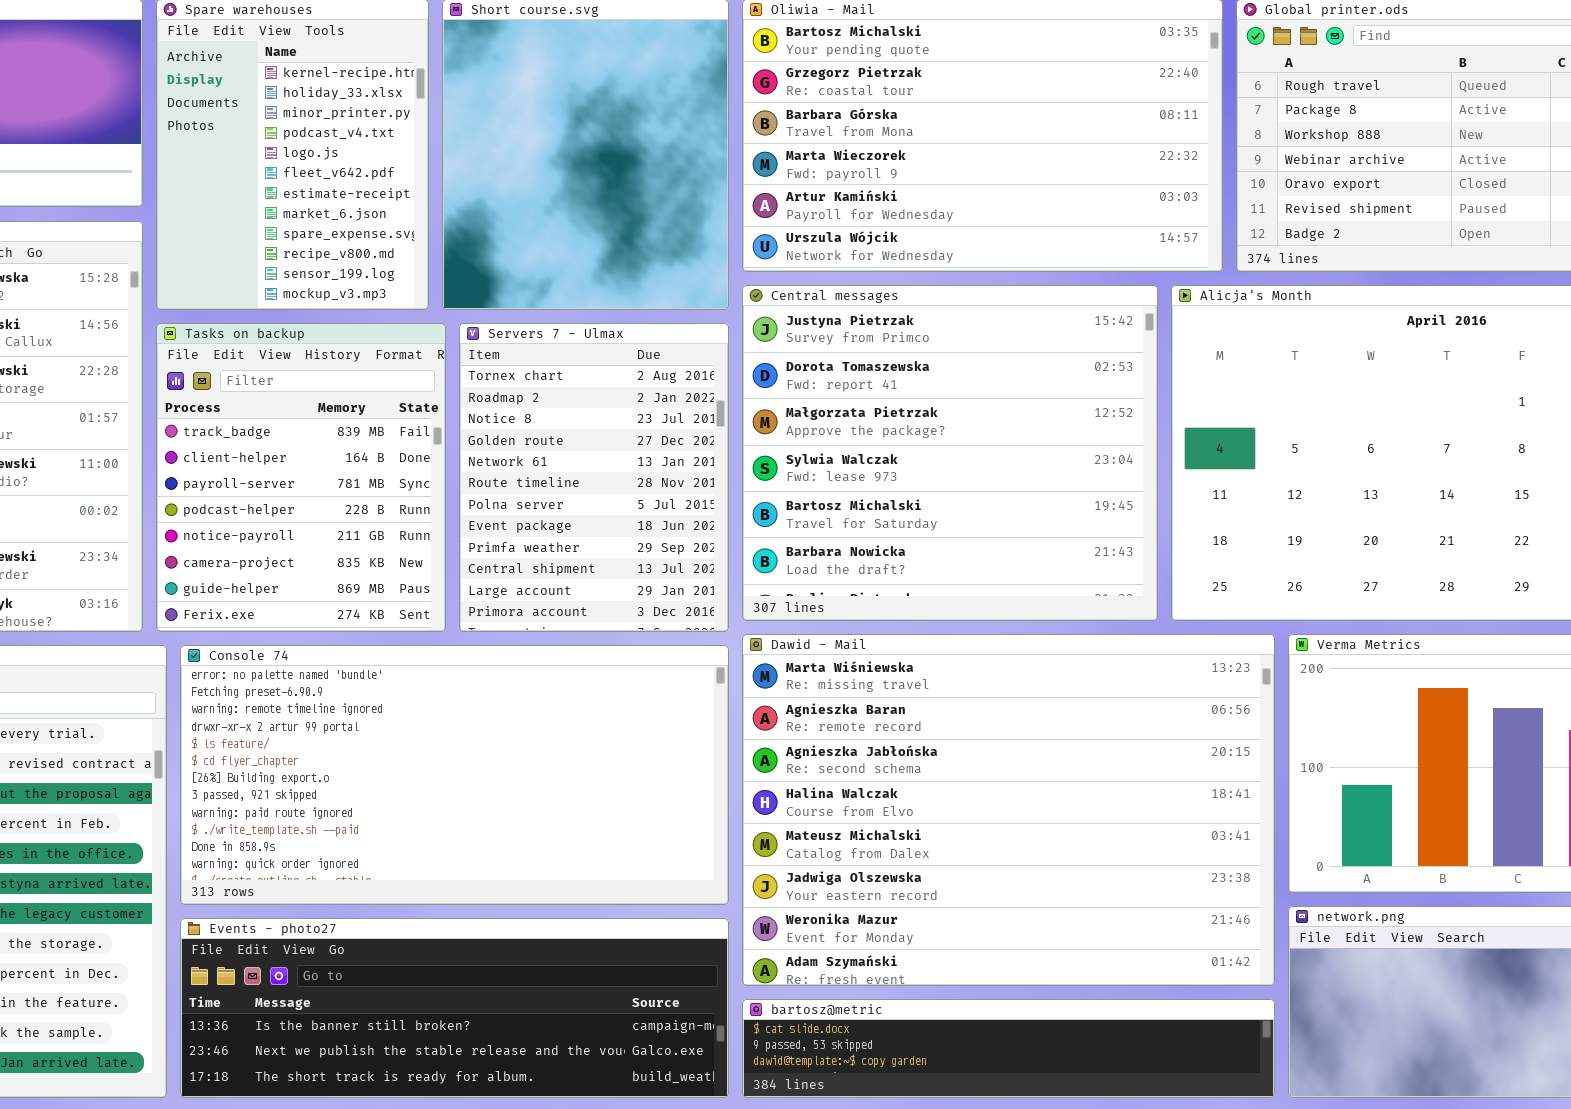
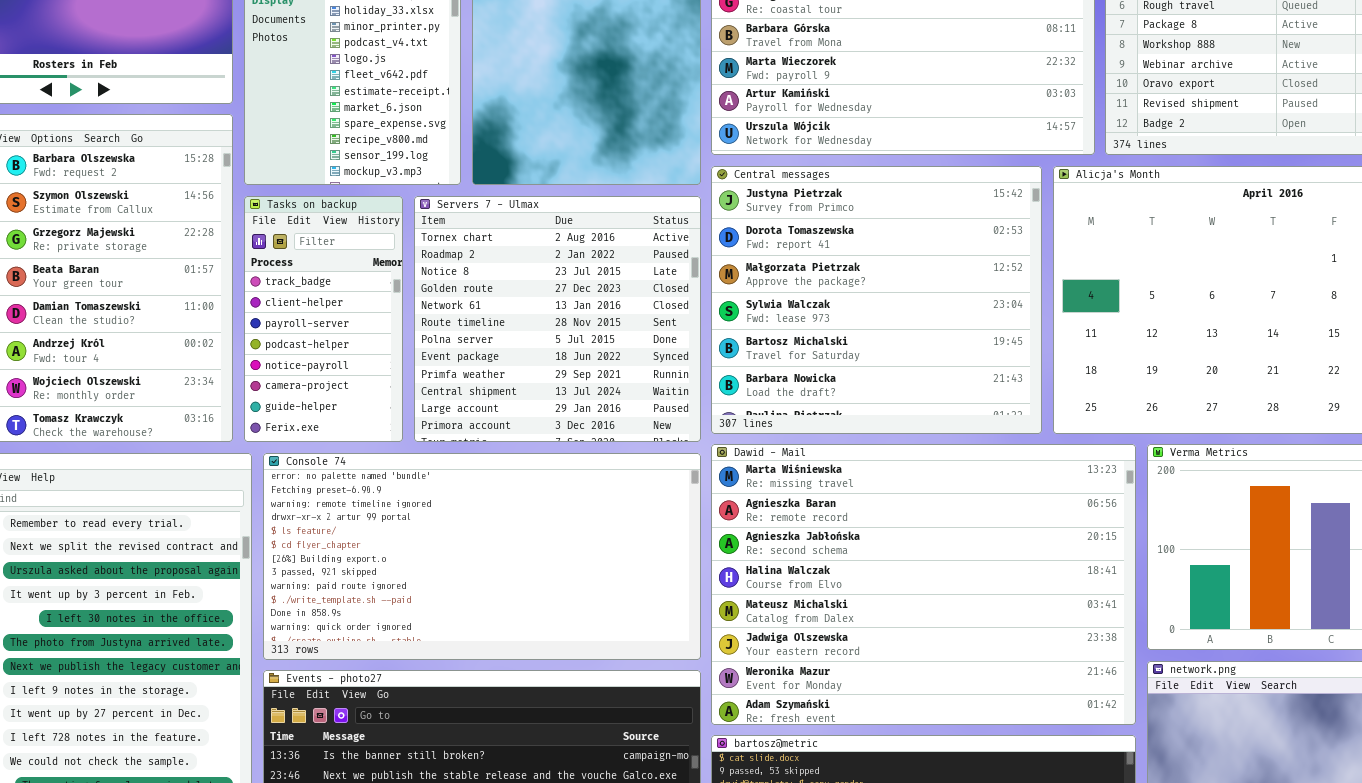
Tasks on backup: [156,323,446,632] -> [244,196,403,442], resized
Servers 7 - Ulmax: [459,323,729,632] -> [414,196,701,442], resized

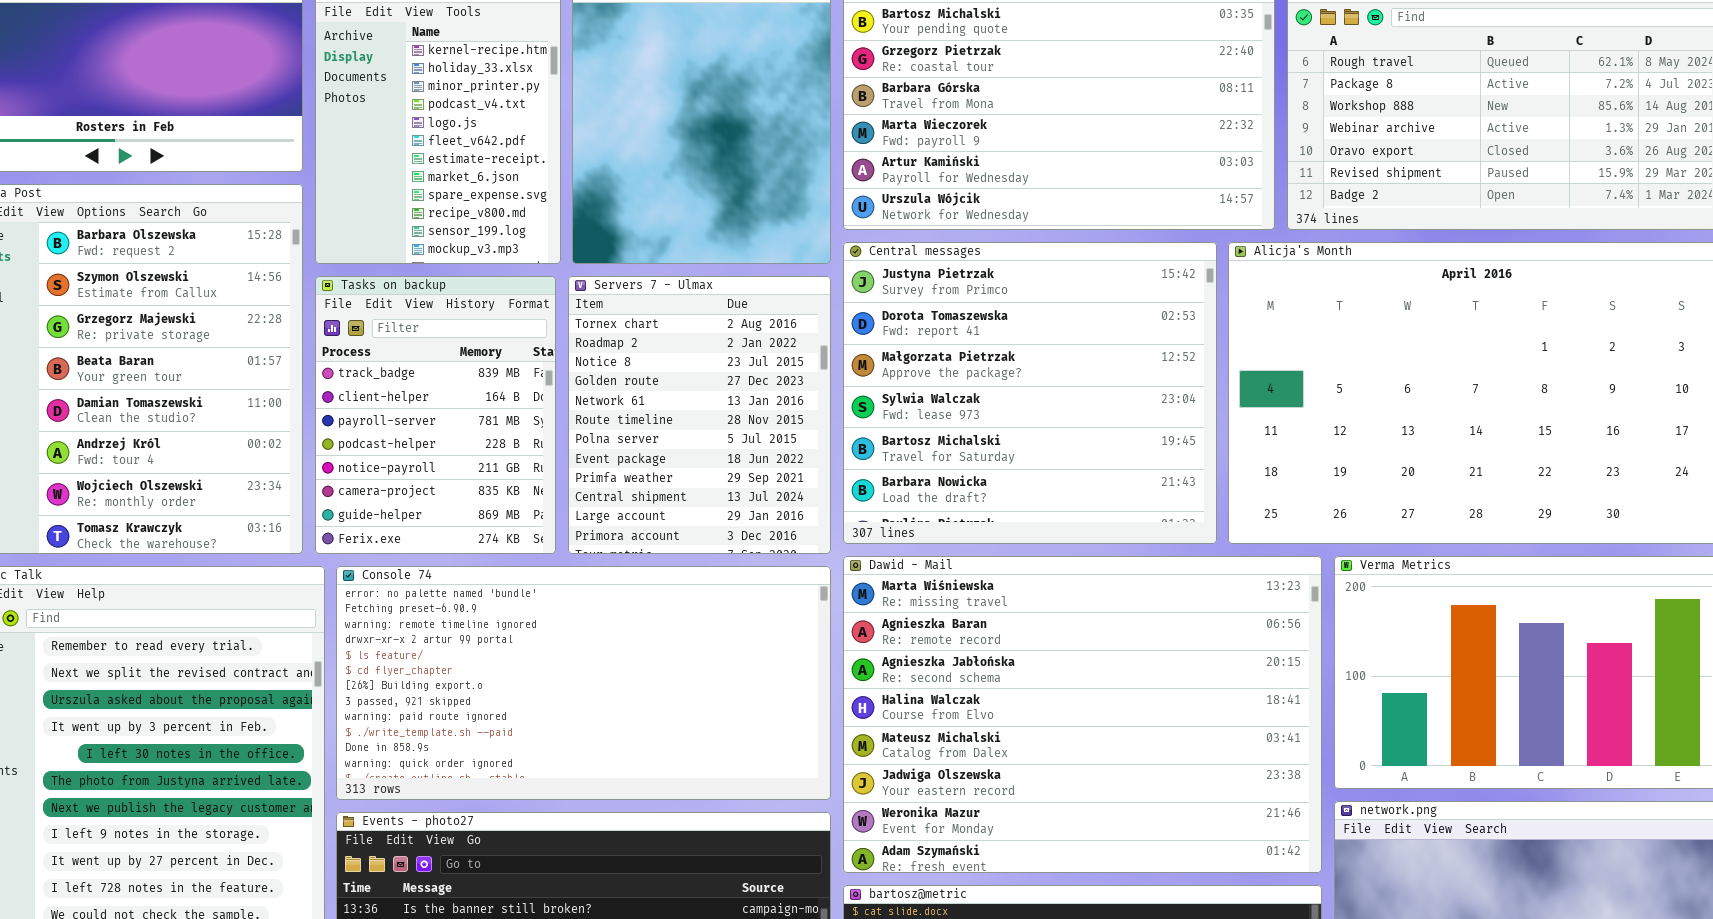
Tasks on backup: [244,196,403,442] -> [315,276,556,554], resized
Servers 7 - Ulmax: [414,196,701,442] -> [568,276,831,554], resized

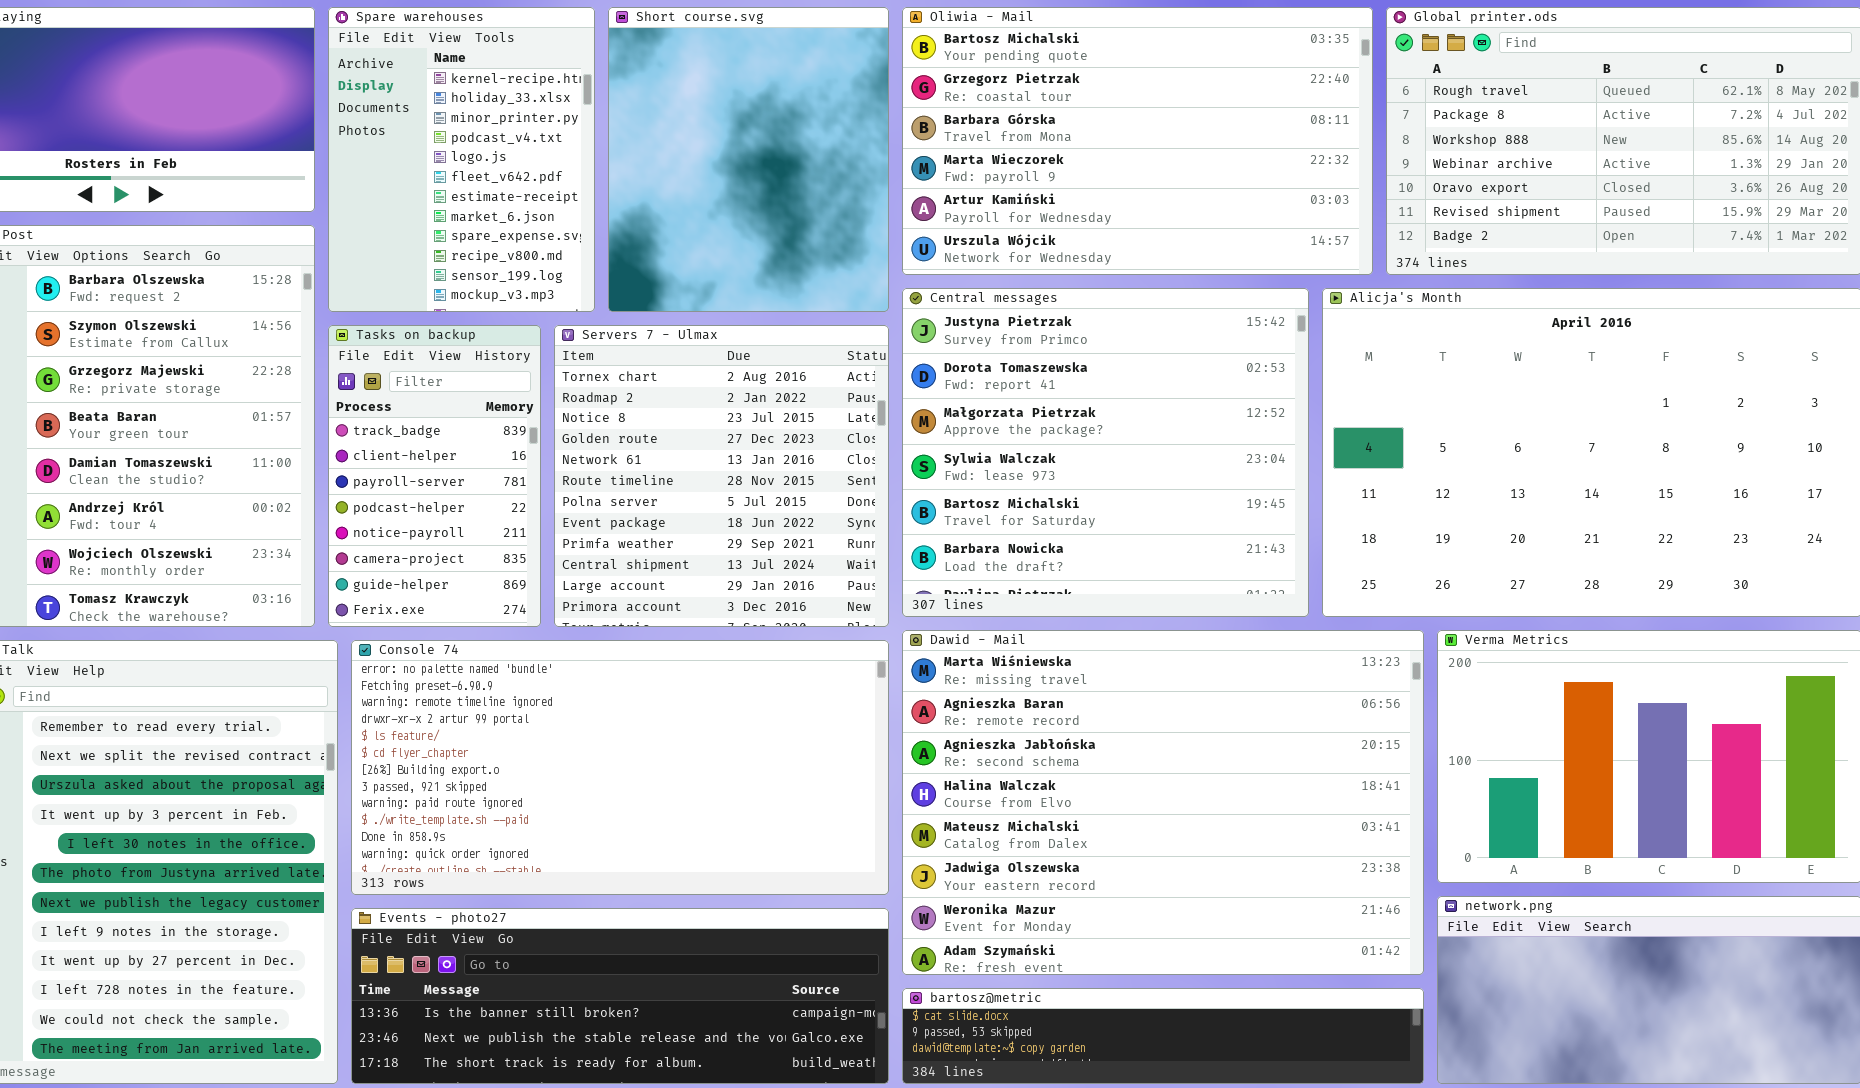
Tasks on backup: [315,276,556,554] -> [328,325,541,627], resized
Servers 7 - Ulmax: [568,276,831,554] -> [554,325,889,627], resized

